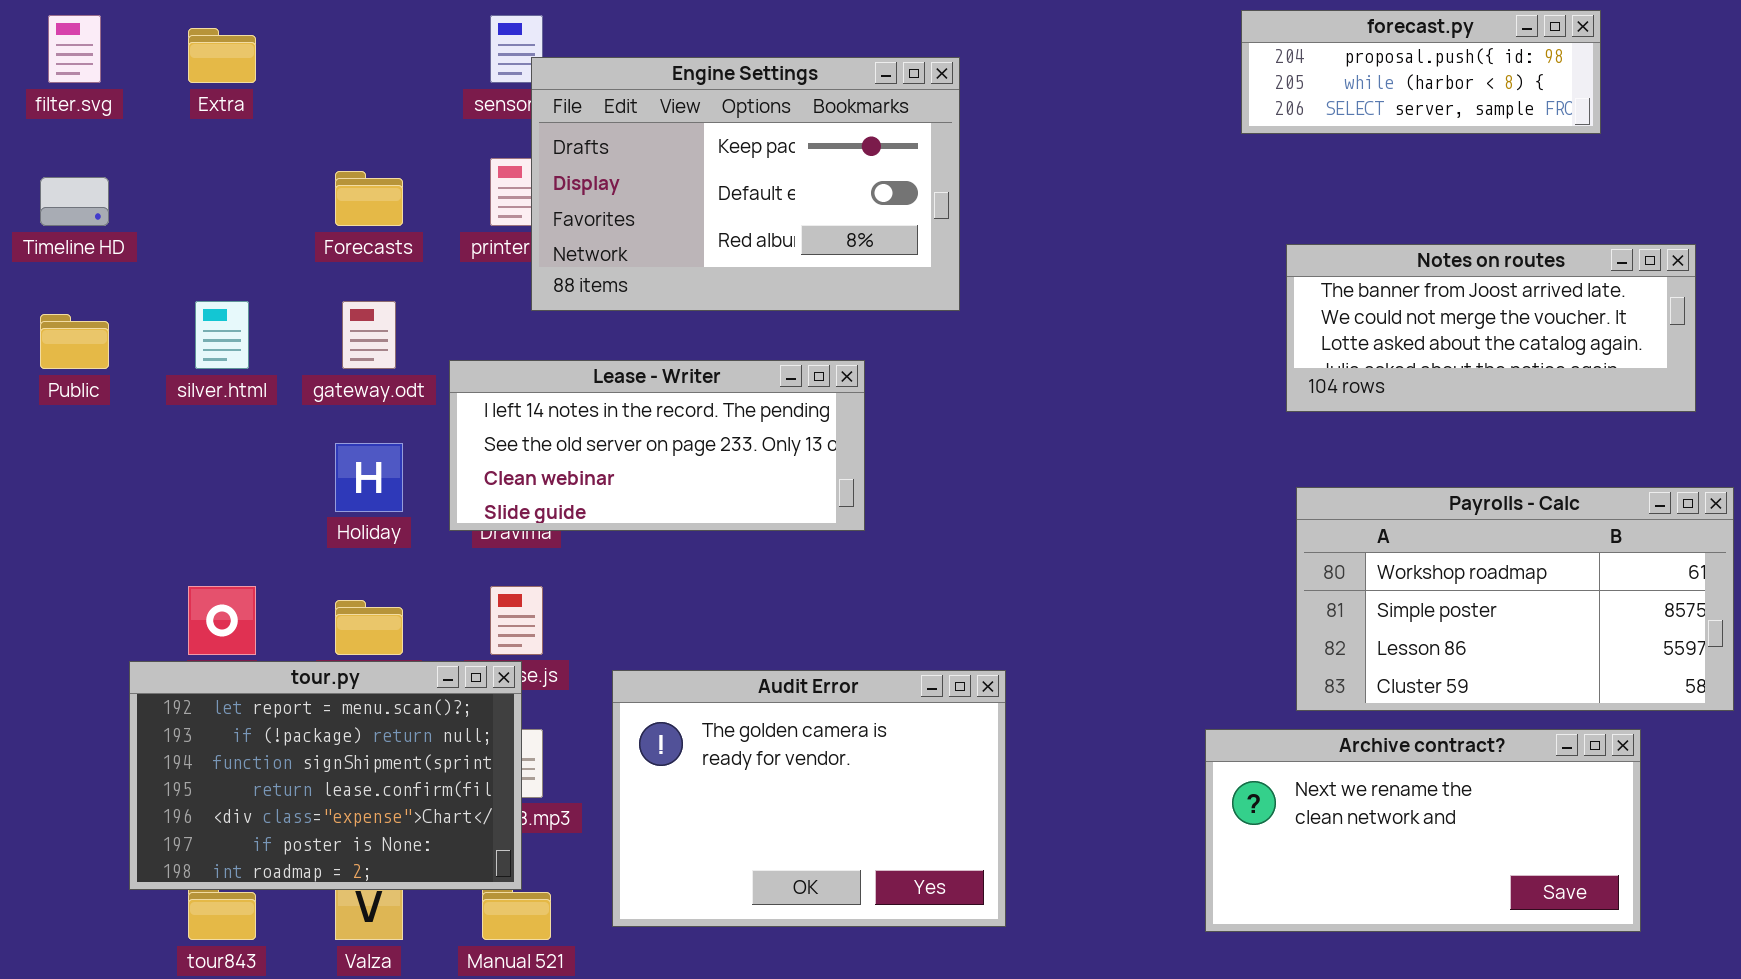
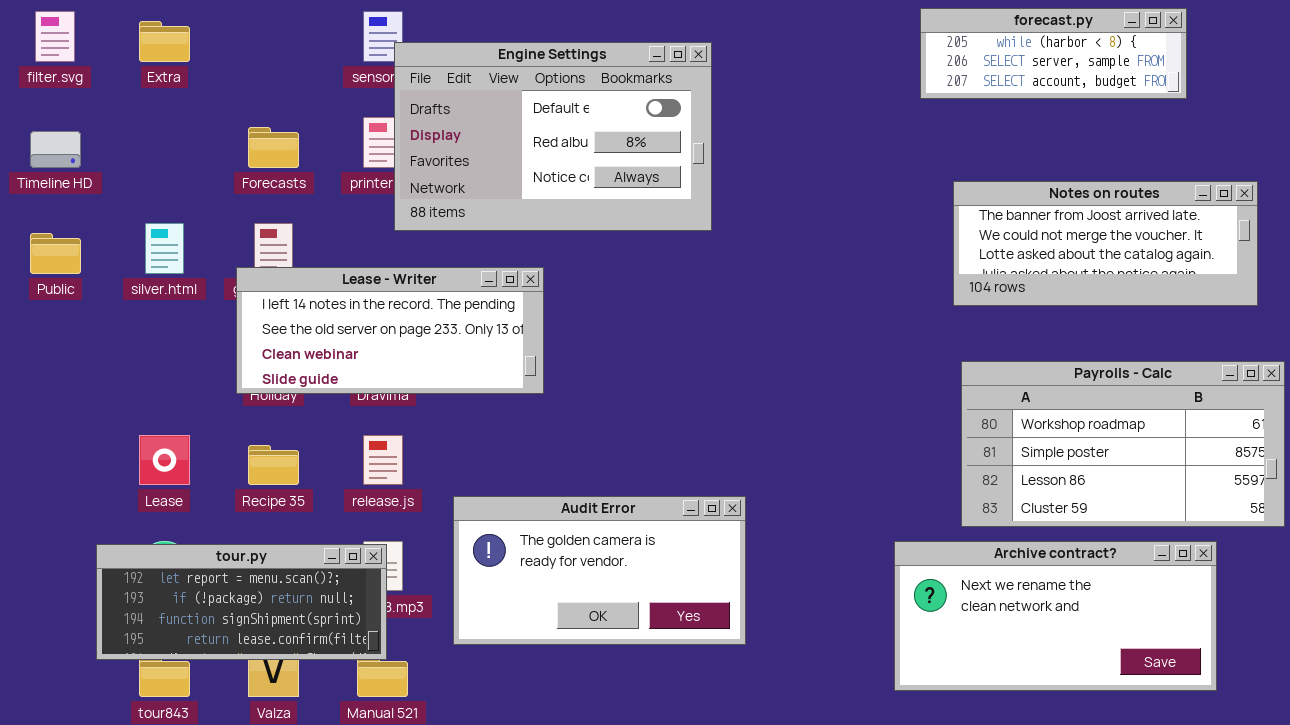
forecast.py: [1241,10,1601,134] -> [920,8,1187,99], scrolled down 1 row
Engine Settings: [531,57,960,311] -> [394,42,712,231], scrolled down 1 row
Lease - Writer: [449,360,865,531] -> [236,267,544,394], moved
tour.py: [129,661,522,890] -> [96,544,387,660], resized
Audit Error: [612,670,1006,927] -> [453,496,746,645], resized

